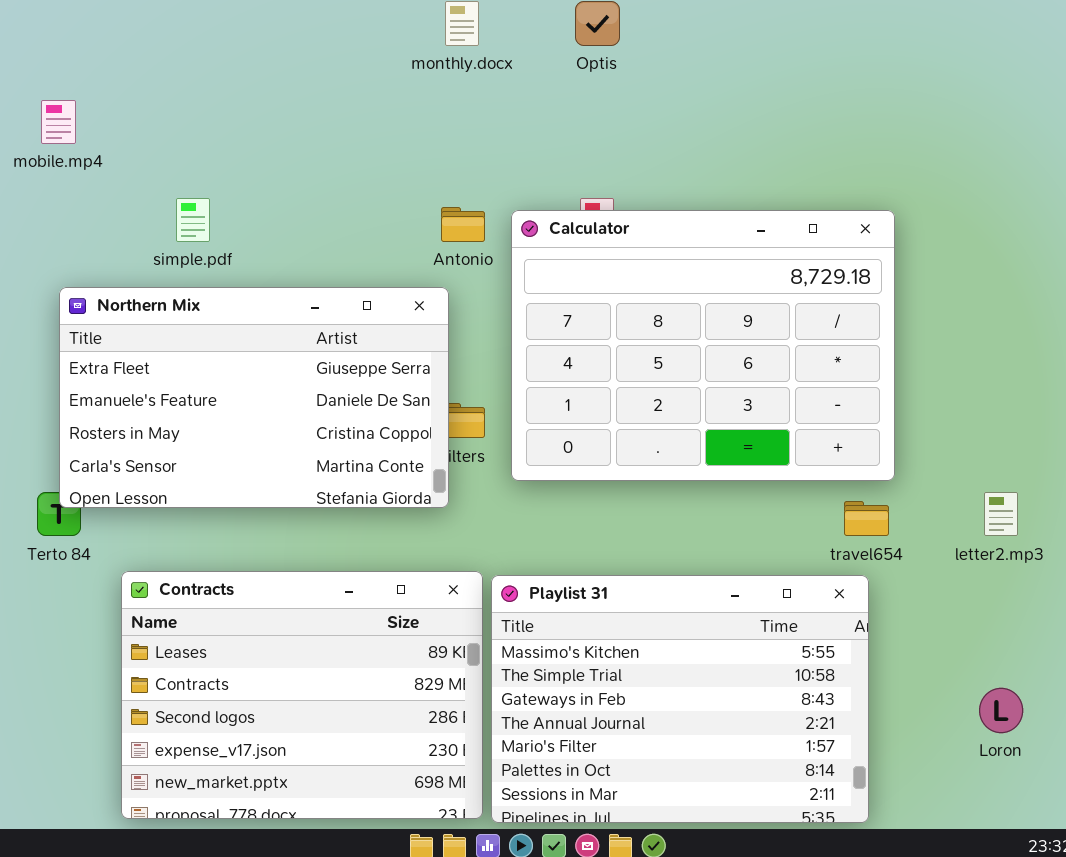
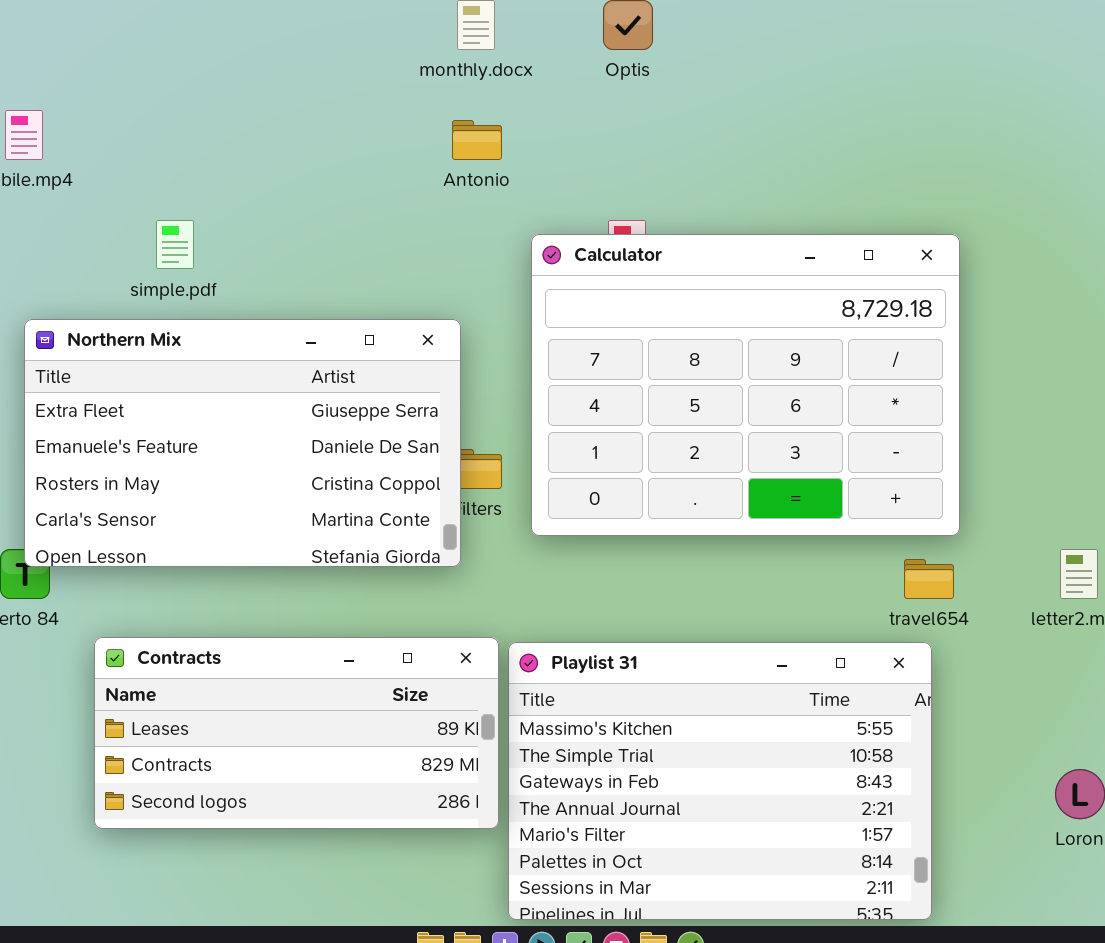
Antonio: [441,207,485,242] -> [452,120,502,160], moved
Contracts: [121,571,483,819] -> [94,637,499,829], resized

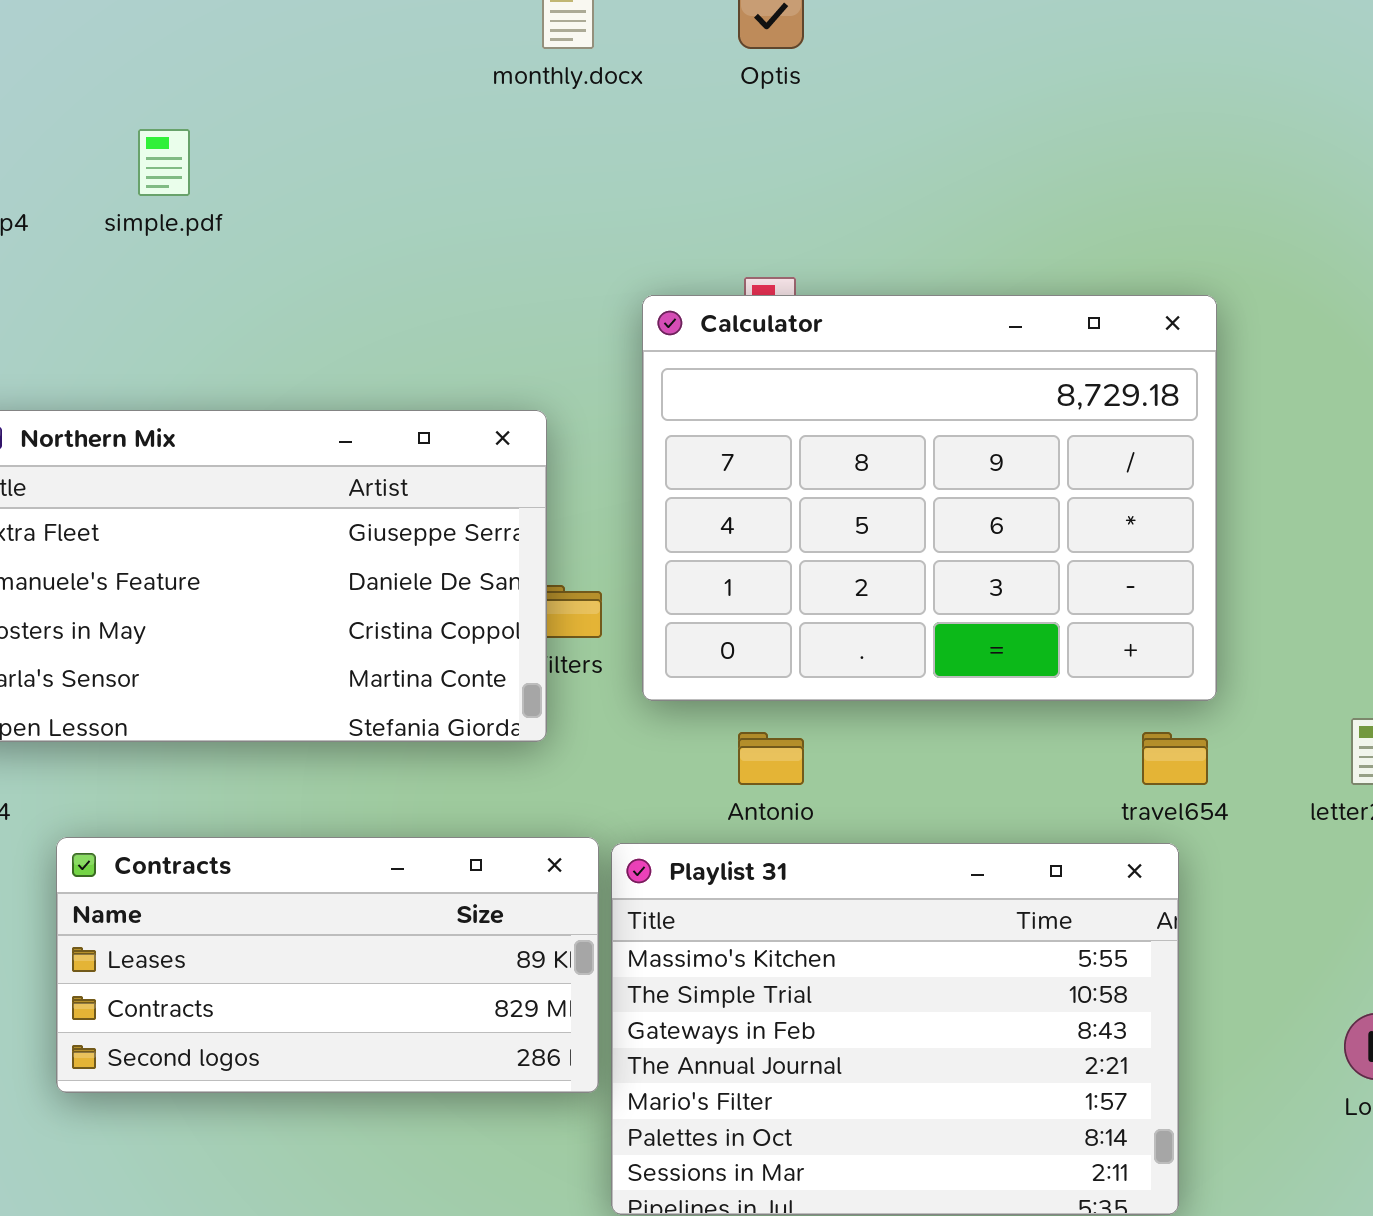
Antonio: [452,120,502,160] -> [738,732,804,785], moved
simple.pdf: [156,220,194,269] -> [138,129,190,196], moved

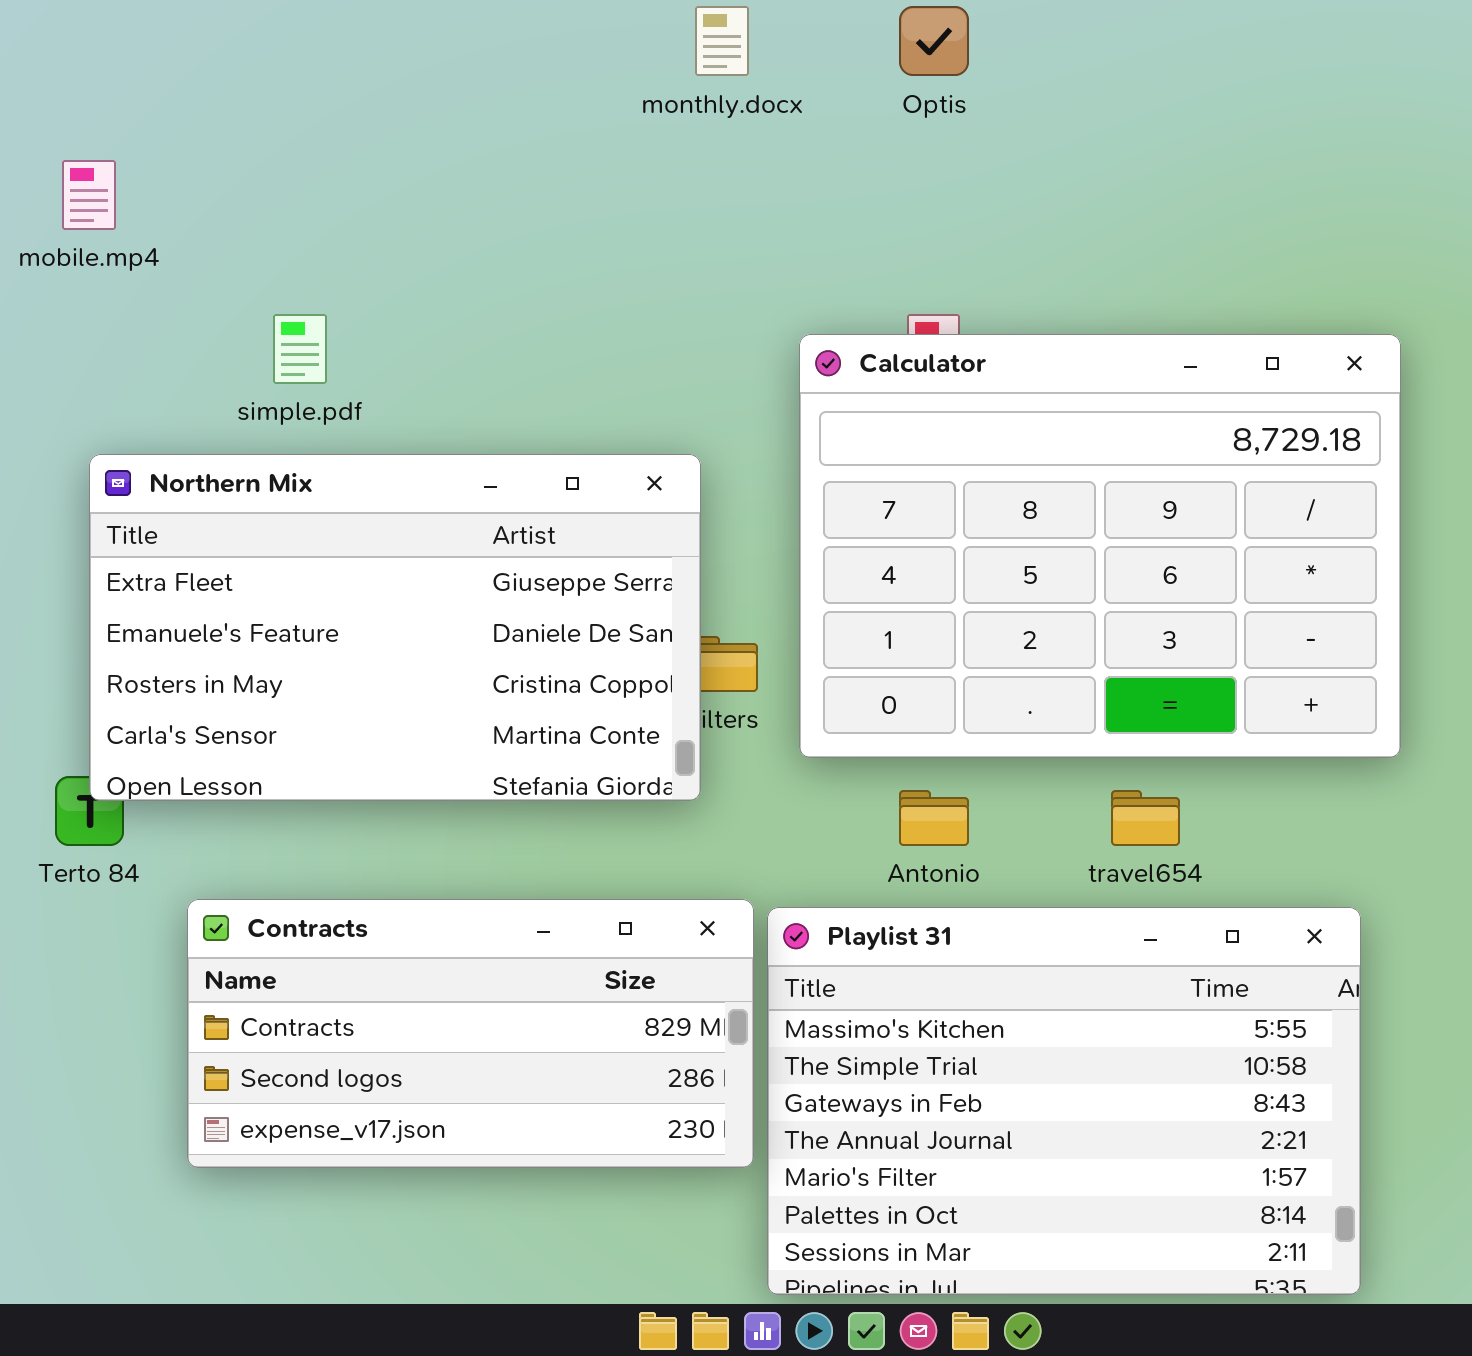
simple.pdf: [138,129,190,196] -> [273,314,327,384], moved
travel654: [1142,732,1208,785] -> [1111,790,1180,846], moved
Contracts: [56,837,599,1093] -> [187,899,754,1168], scrolled down 1 row

